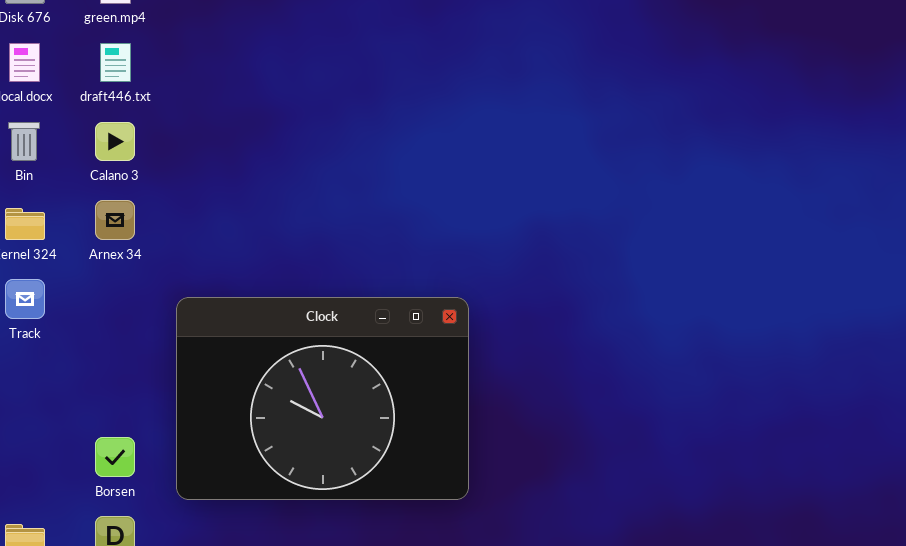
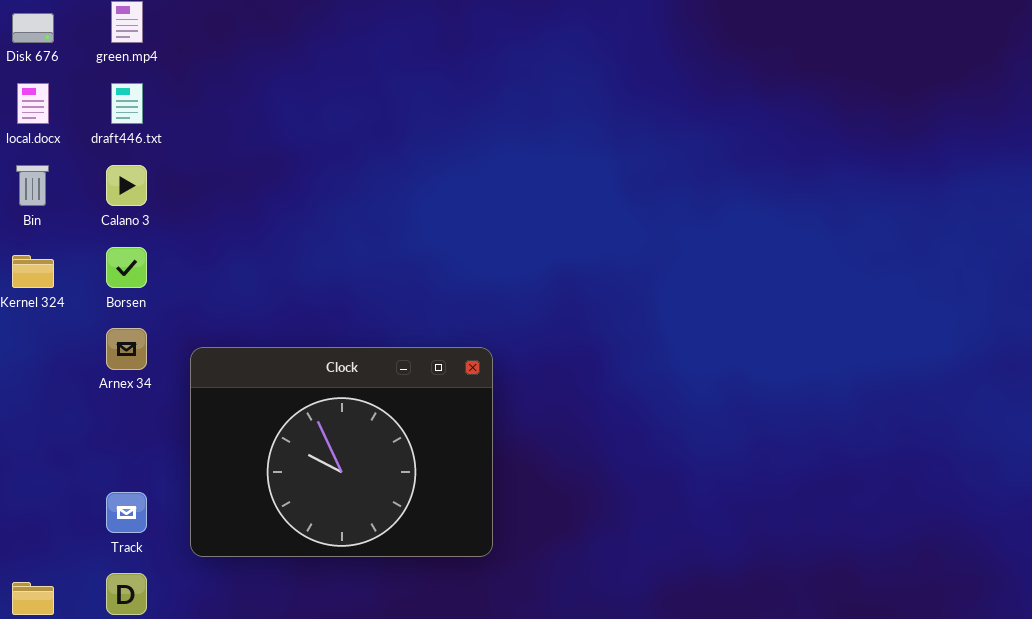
Arnex 34: [95,200,135,240] -> [106,328,147,370], moved
Track: [5,279,45,319] -> [106,492,147,533], moved
Borsen: [95,437,135,477] -> [106,247,147,288], moved

